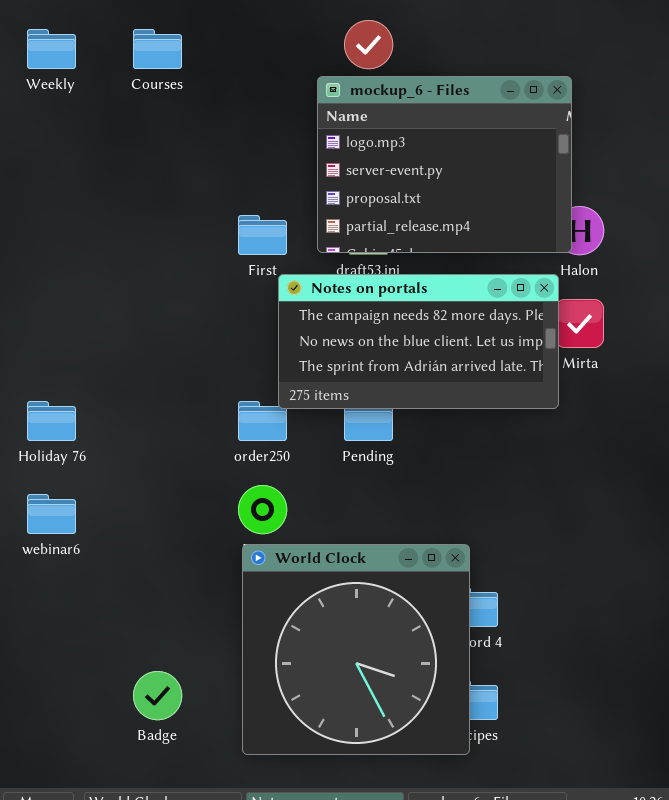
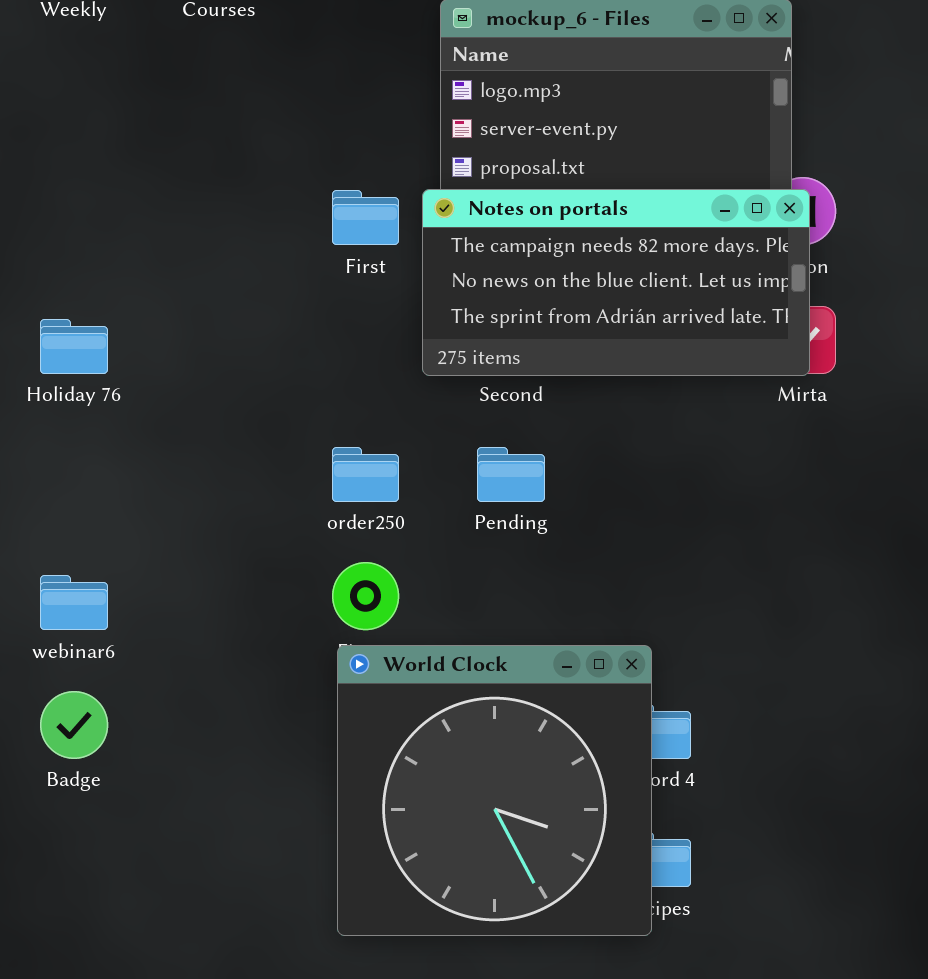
Notes on portals: [278,274,559,409] -> [422,189,810,376], moved
Holiday 76: [27,401,76,441] -> [40,319,108,374], moved
Badge: [133,671,182,720] -> [40,691,108,759], moved

